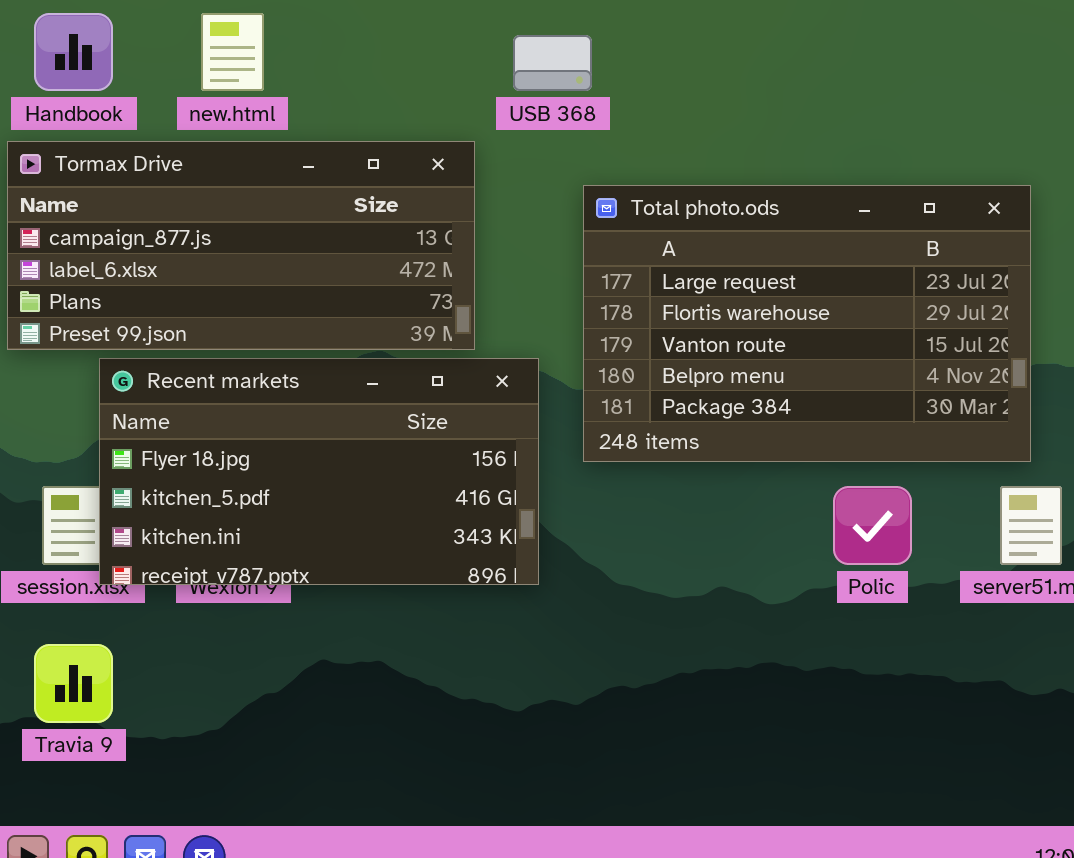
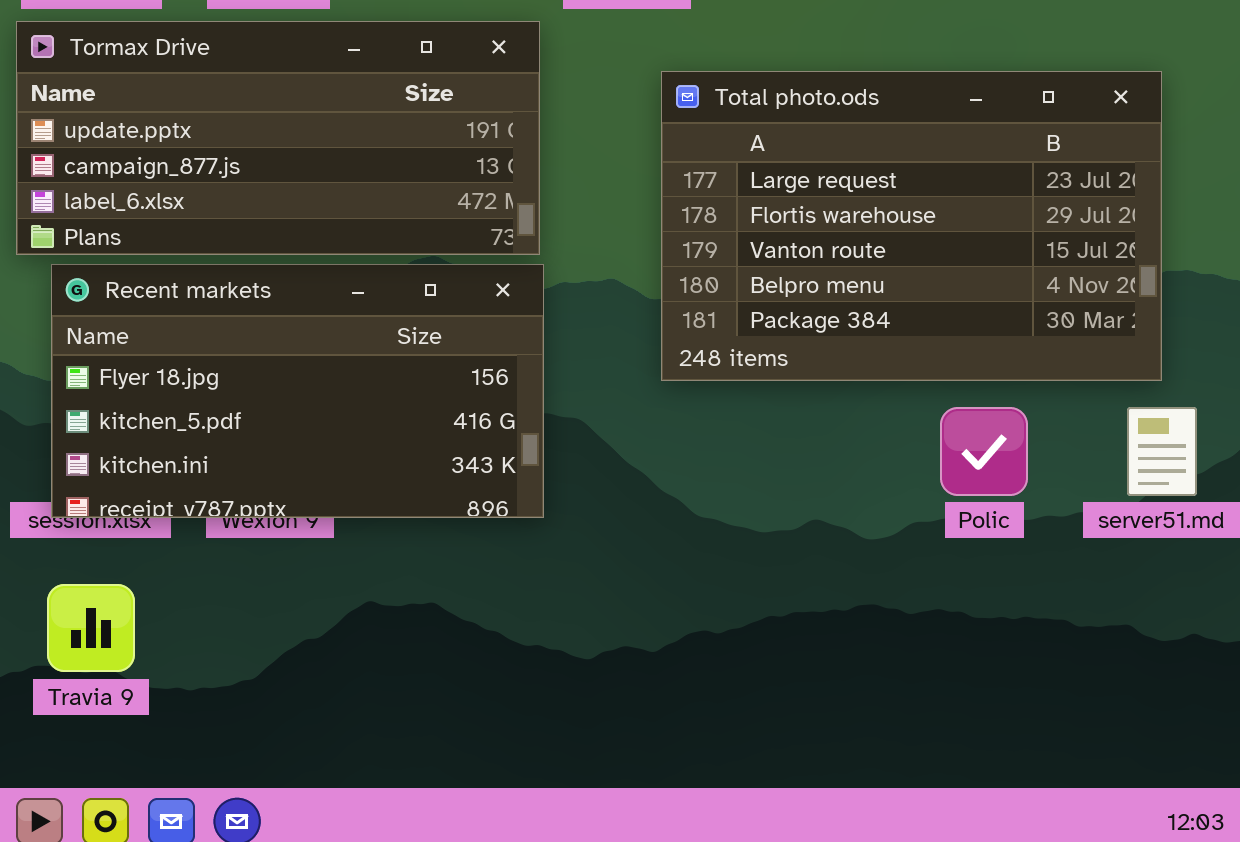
Tormax Drive: [7,141,475,350] -> [16,21,540,255], scrolled up 1 row
Recent markets: [99,358,539,585] -> [51,264,544,518], moved

